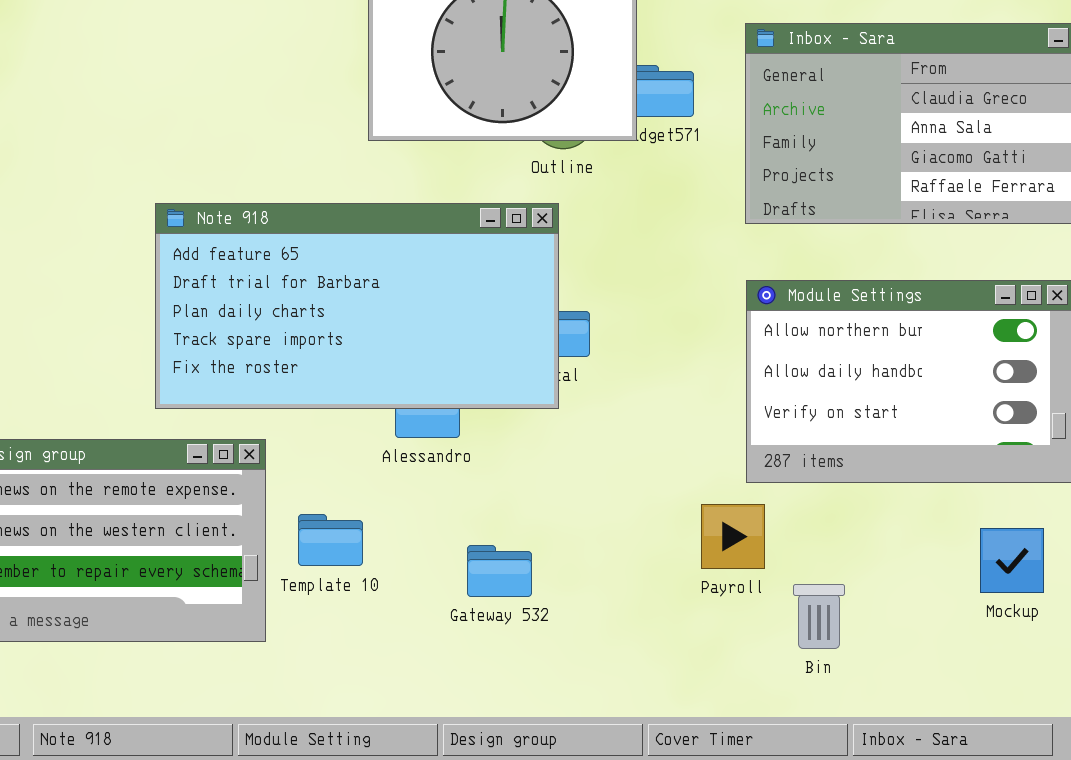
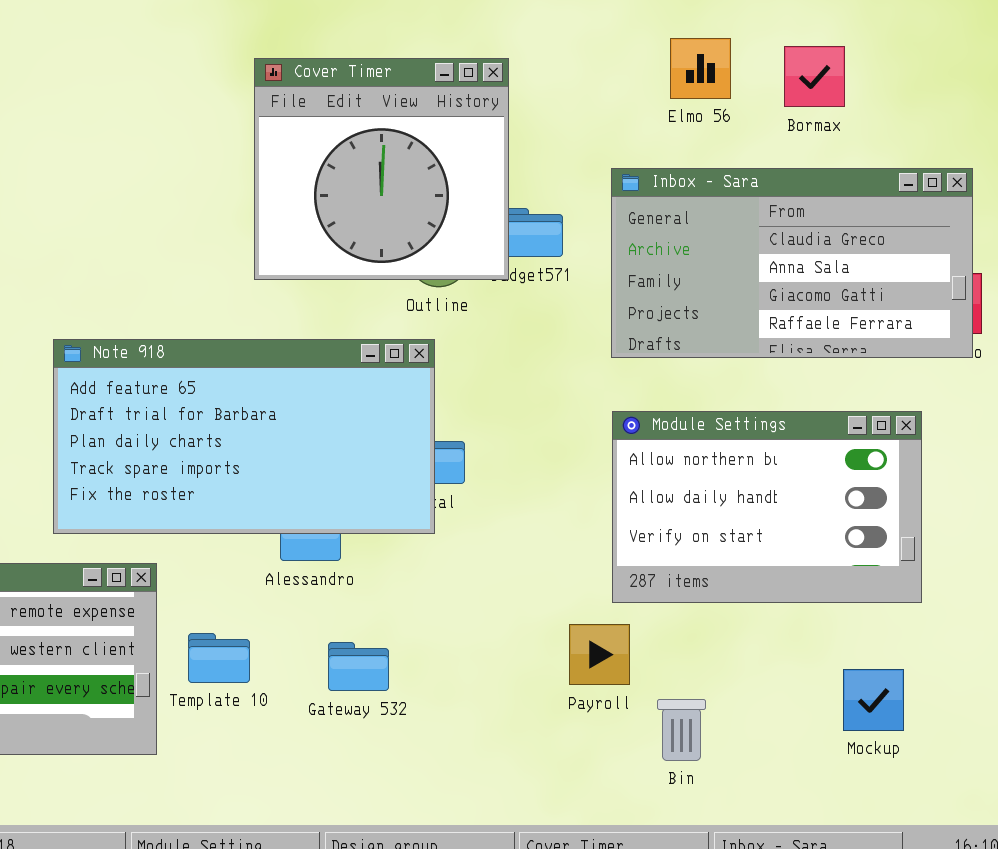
Mockup: [980,528,1044,593] -> [843,669,904,731], moved
Gateway 532: [467,545,532,597] -> [328,642,389,691], moved

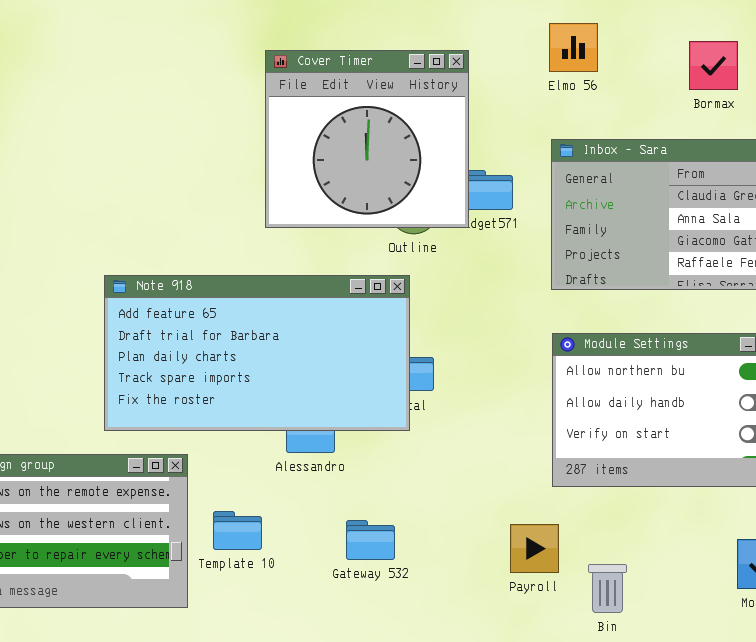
Elmo 56: [670,38,731,99] -> [549,23,598,72], moved
Payroll: [569,624,630,685] -> [510,524,559,573], moved
Gateway 532: [328,642,389,691] -> [346,520,395,560], moved

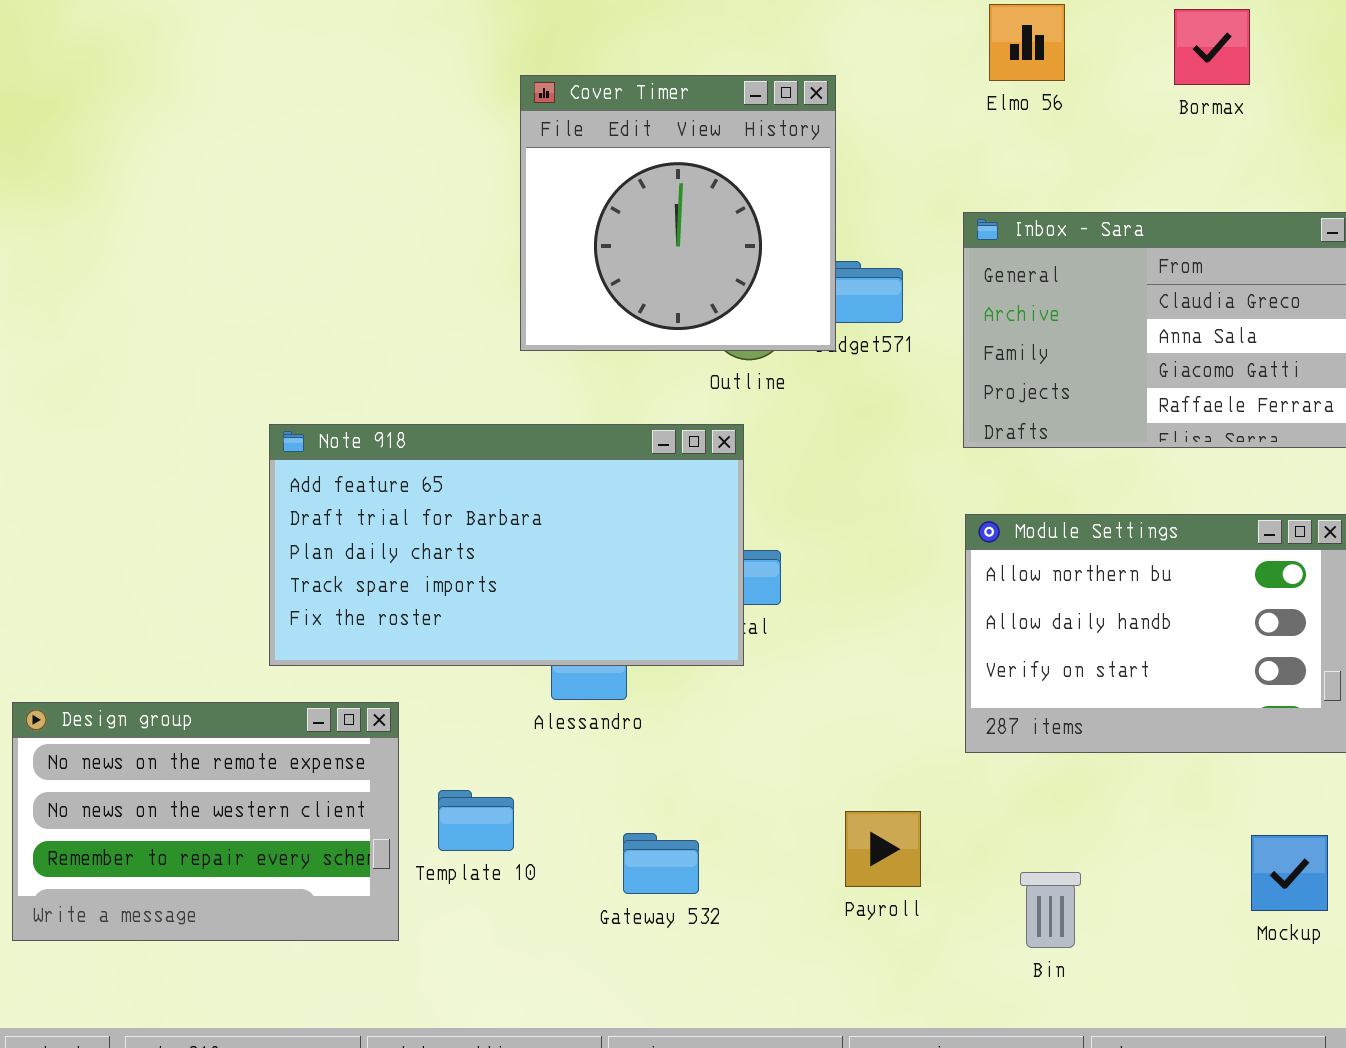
Elmo 56: [549,23,598,72] -> [989,4,1065,81], moved
Bormax: [689,41,738,90] -> [1174,9,1250,85], moved
Gateway 532: [346,520,395,560] -> [623,833,699,894], moved
Payroll: [510,524,559,573] -> [845,811,921,887], moved

